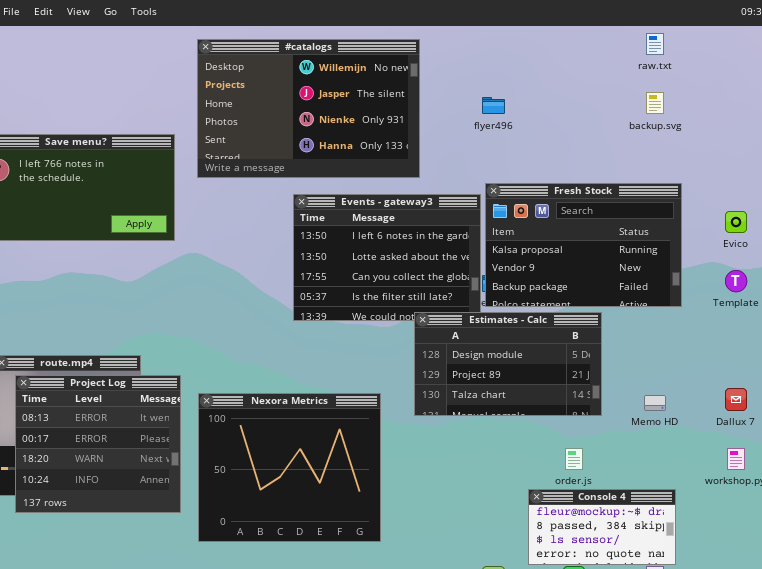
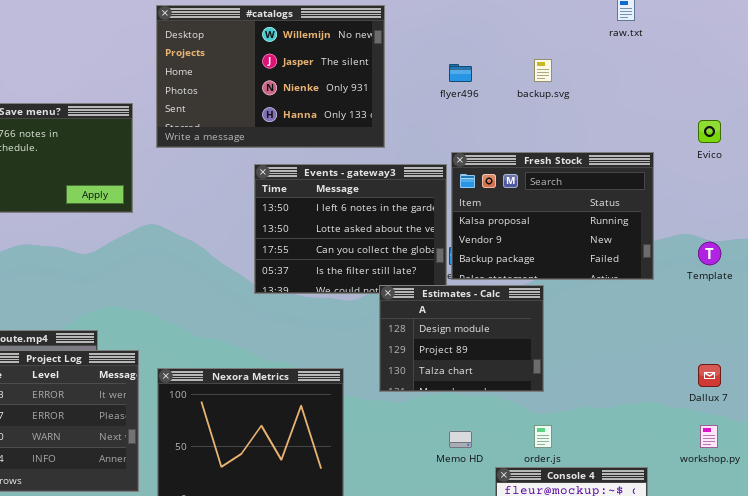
backup.svg: [646,92,664,114] -> [534,59,552,82], moved
Evico: [725,211,747,233] -> [698,120,721,143], moved
Estimates - Calc: [414,312,602,416] -> [379,285,544,392], resized
Memo HD: [644,395,666,411] -> [449,431,472,448], moved

